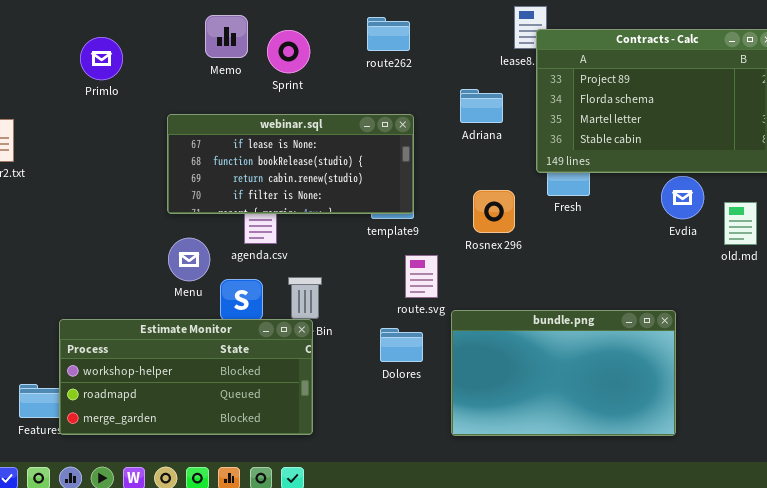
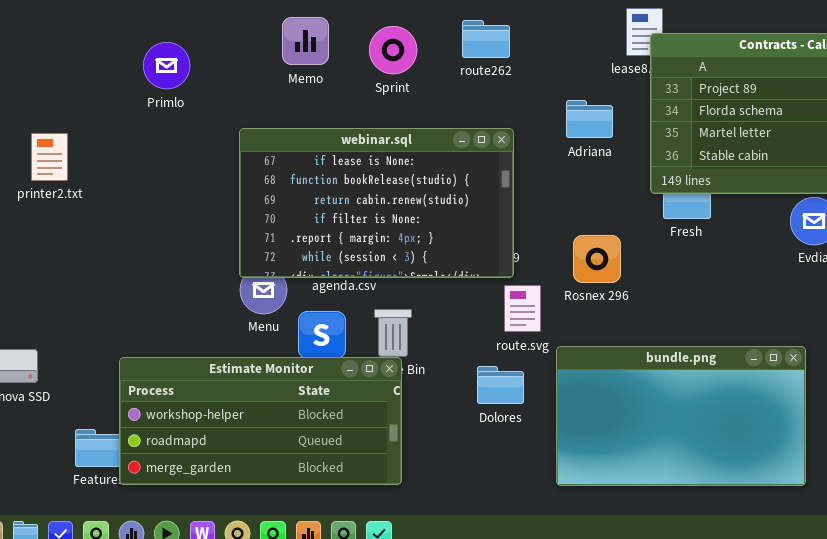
Sprint: [267,30,310,73] -> [369,26,417,74], moved
webinar.sql: [167,114,414,214] -> [239,128,514,278], resized
Rosnex 296: [473,190,515,233] -> [573,235,621,283], moved

